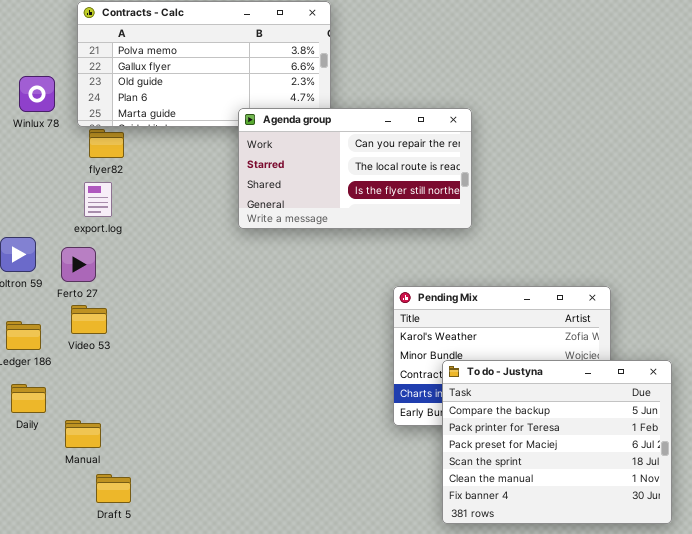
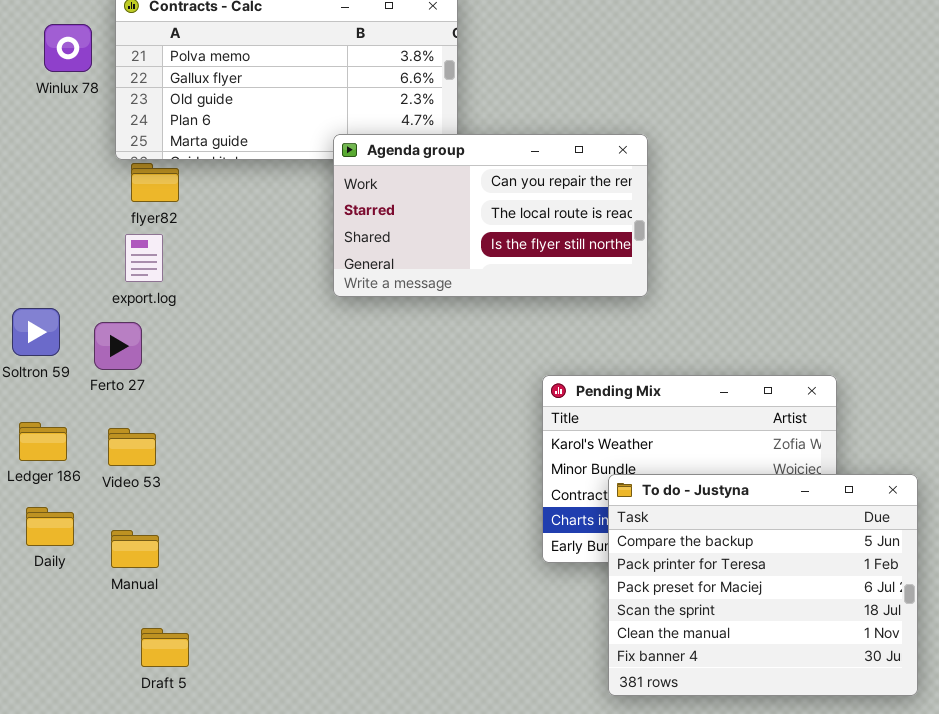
Winlux 78: [19,76,55,112] -> [44,24,92,72], moved
Video 53: [71,305,107,334] -> [108,428,156,466], moved
Manual: [65,420,101,448] -> [111,530,159,568], moved

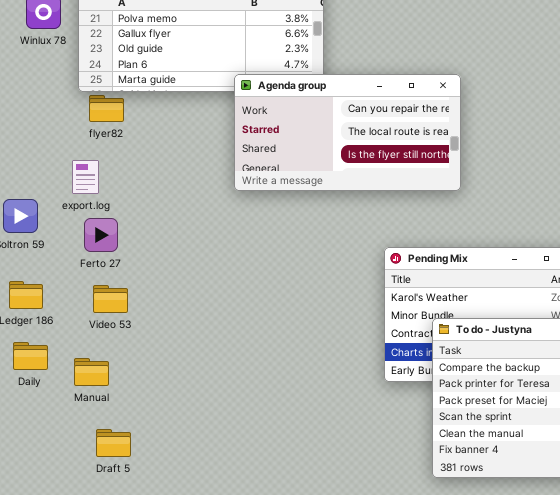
export.log: [125,234,163,282] -> [72,160,99,194], moved
Ferto 27: [94,322,142,370] -> [84,218,118,252], moved
Video 53: [108,428,156,466] -> [93,285,128,313], moved

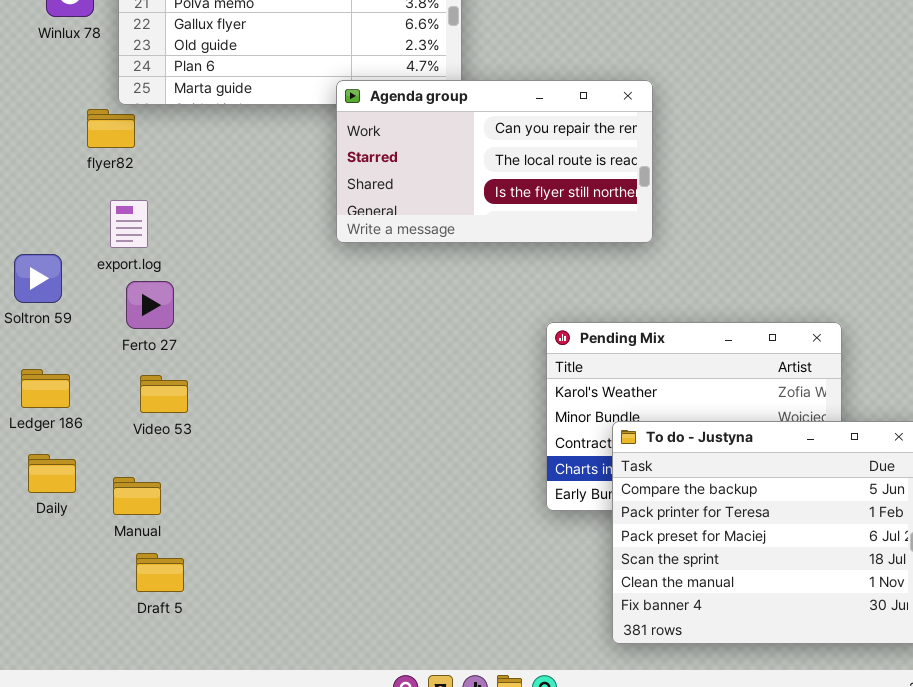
flyer82: [89,95,124,122] -> [87,109,135,148], moved
Draft 5: [96,429,131,457] -> [136,553,184,592], moved

